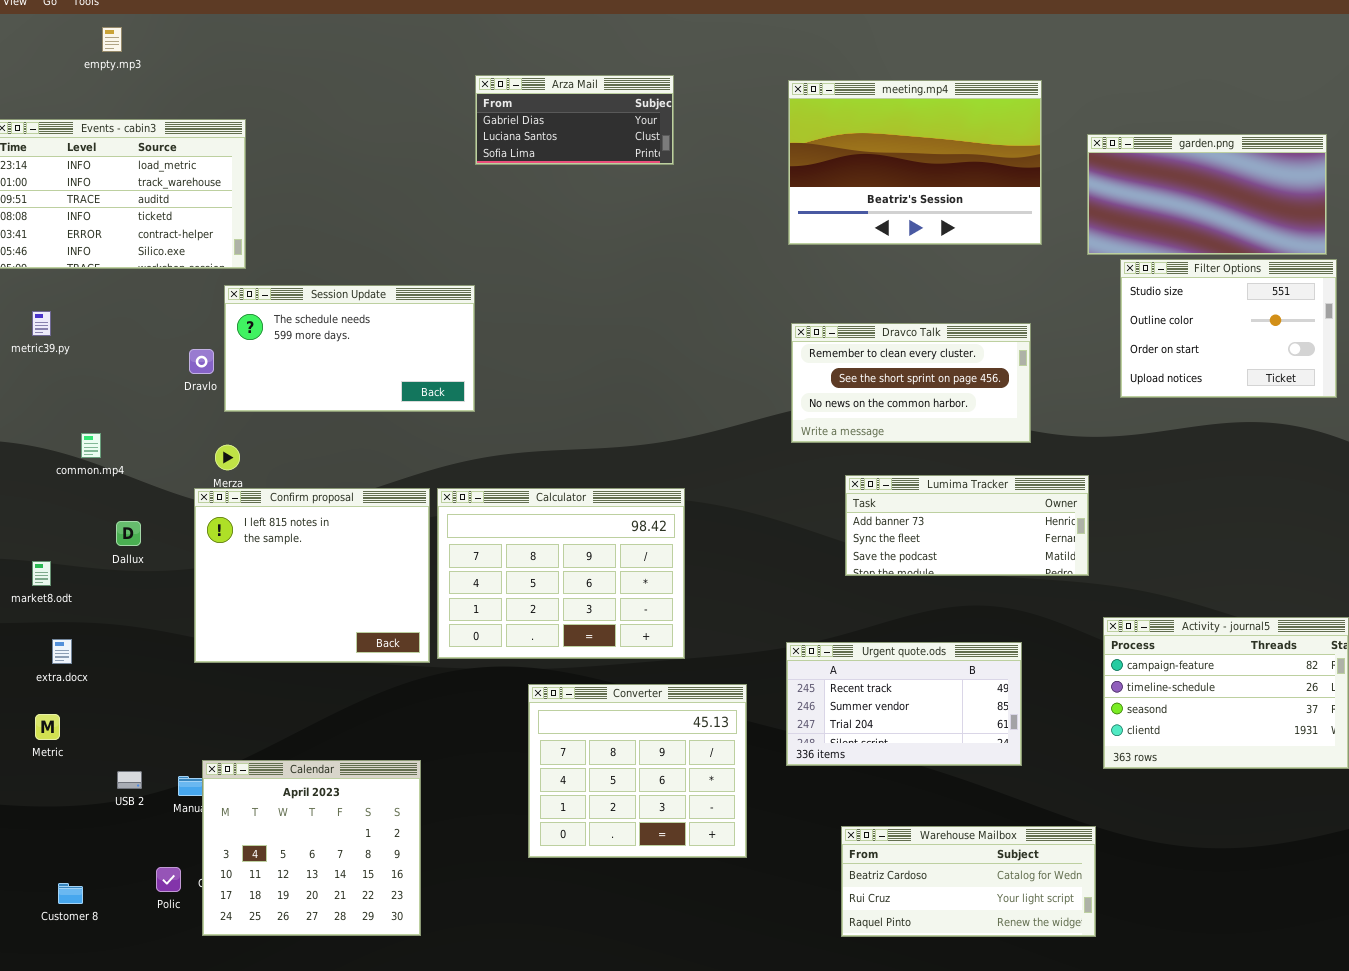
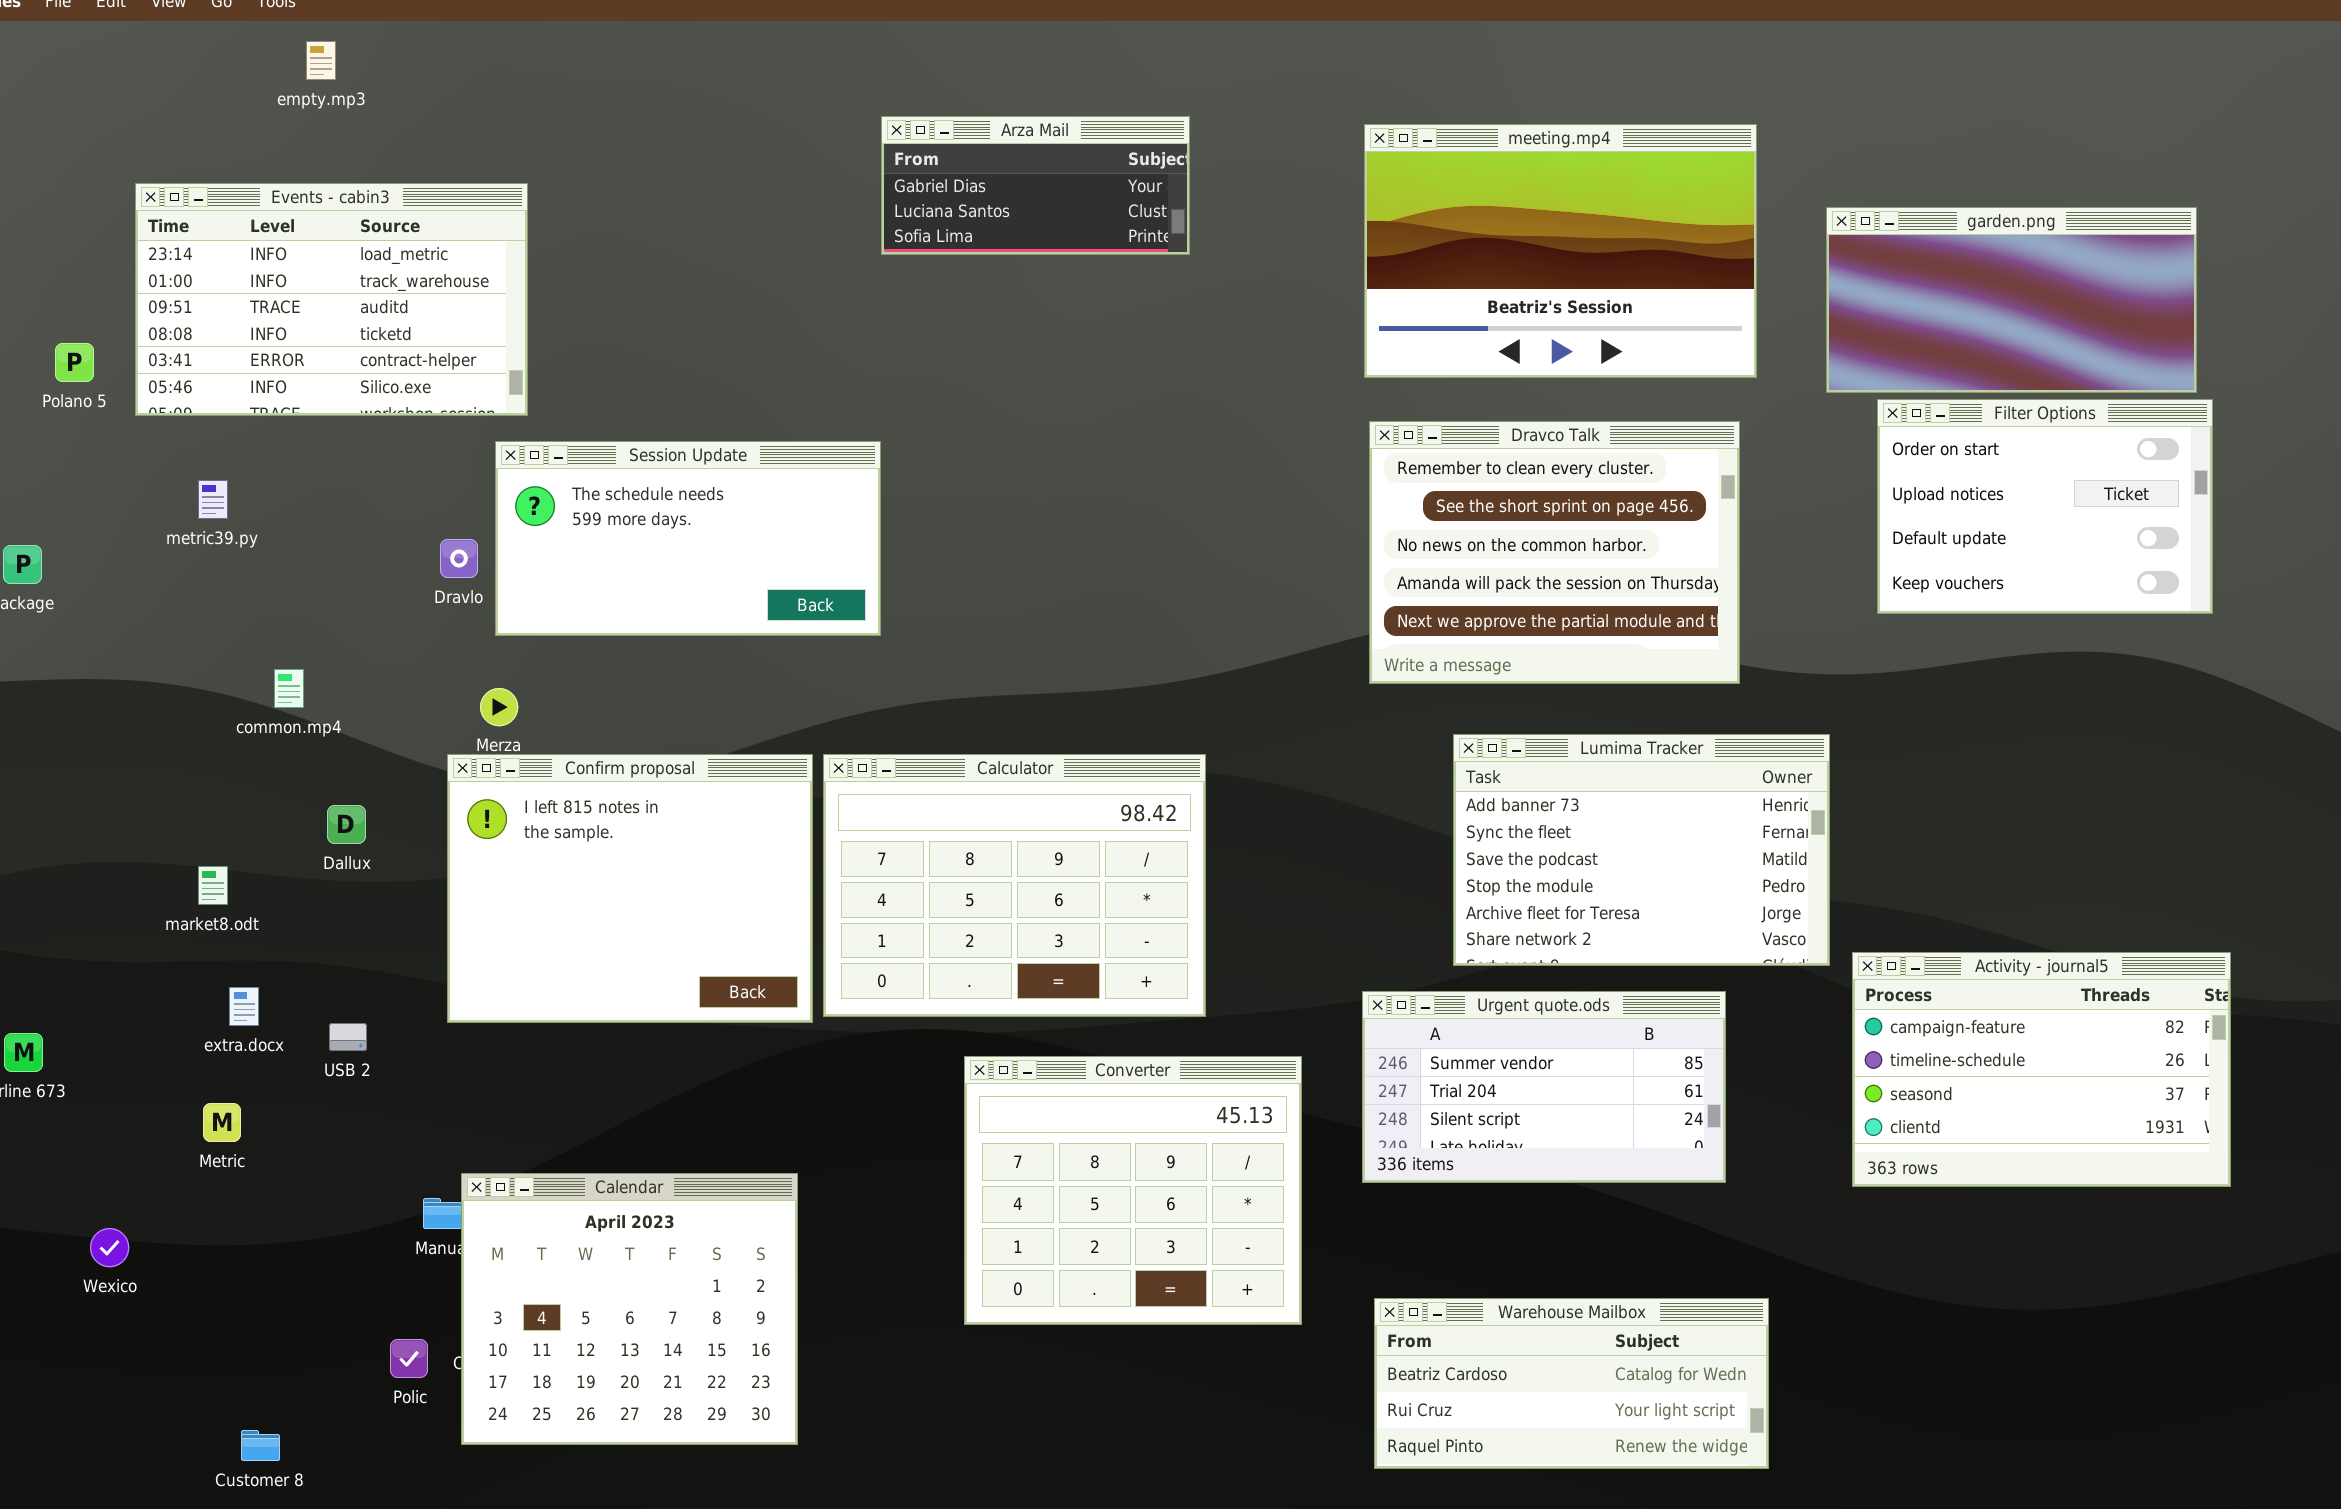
Filter Options: [1120,259,1337,398] -> [1877,399,2213,614], scrolled down 2 rows
Dravco Talk: [791,323,1031,443] -> [1369,421,1740,684], resized
Lumima Tracker: [845,475,1089,576] -> [1453,734,1830,966], resized
Urgent quote.ods: [786,642,1022,766] -> [1362,991,1726,1183], scrolled down 1 row
USB 2: [117,771,142,789] -> [329,1023,367,1051], moved
Warehouse Mailbox: [841,826,1096,937] -> [1374,1298,1769,1469], moved
Customer 8: [58,883,83,904] -> [241,1430,280,1461], moved

